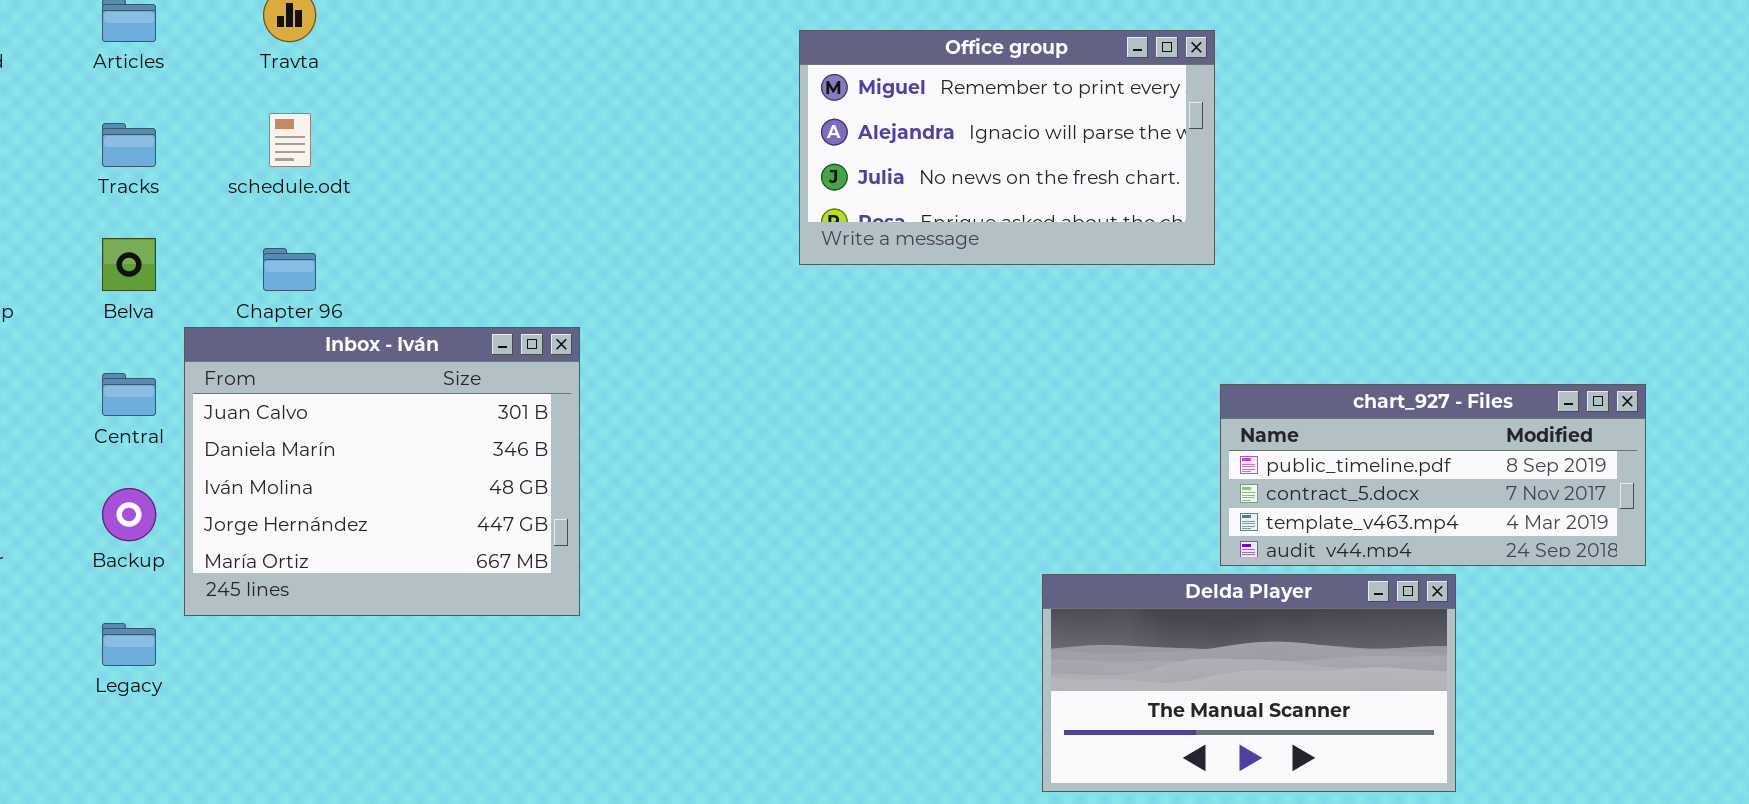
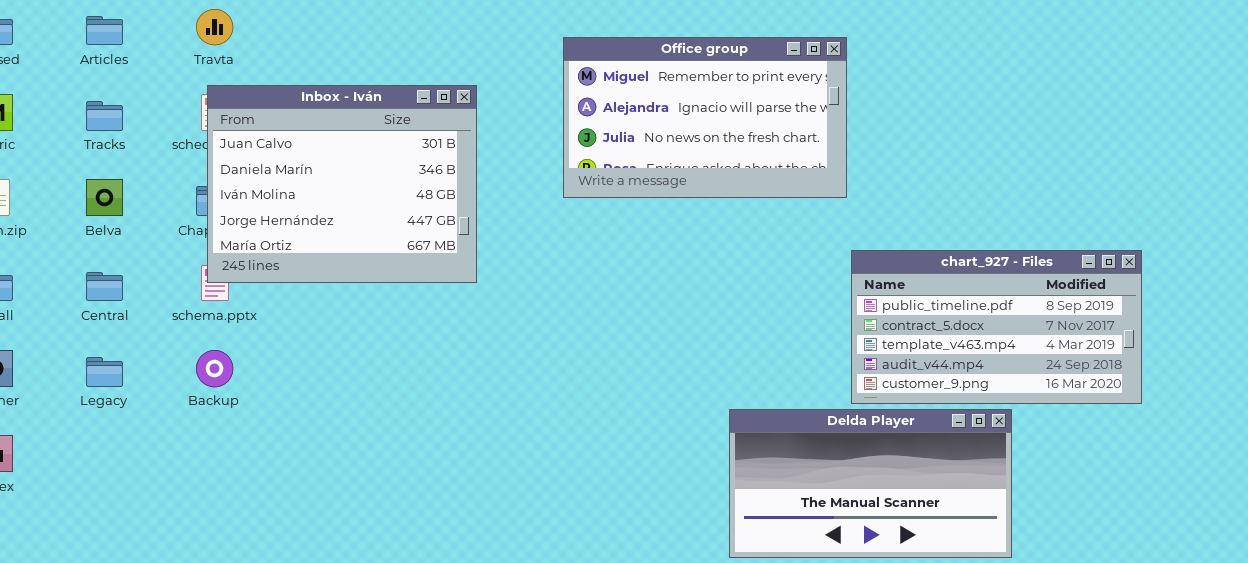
Inbox - Iván: [184,327,580,616] -> [207,85,477,283], moved
chart_927 - Files: [1220,384,1646,566] -> [851,250,1142,404], resized
Backup: [102,488,156,541] -> [196,350,233,387], moved
Legacy: [102,623,156,666] -> [86,357,123,387], moved

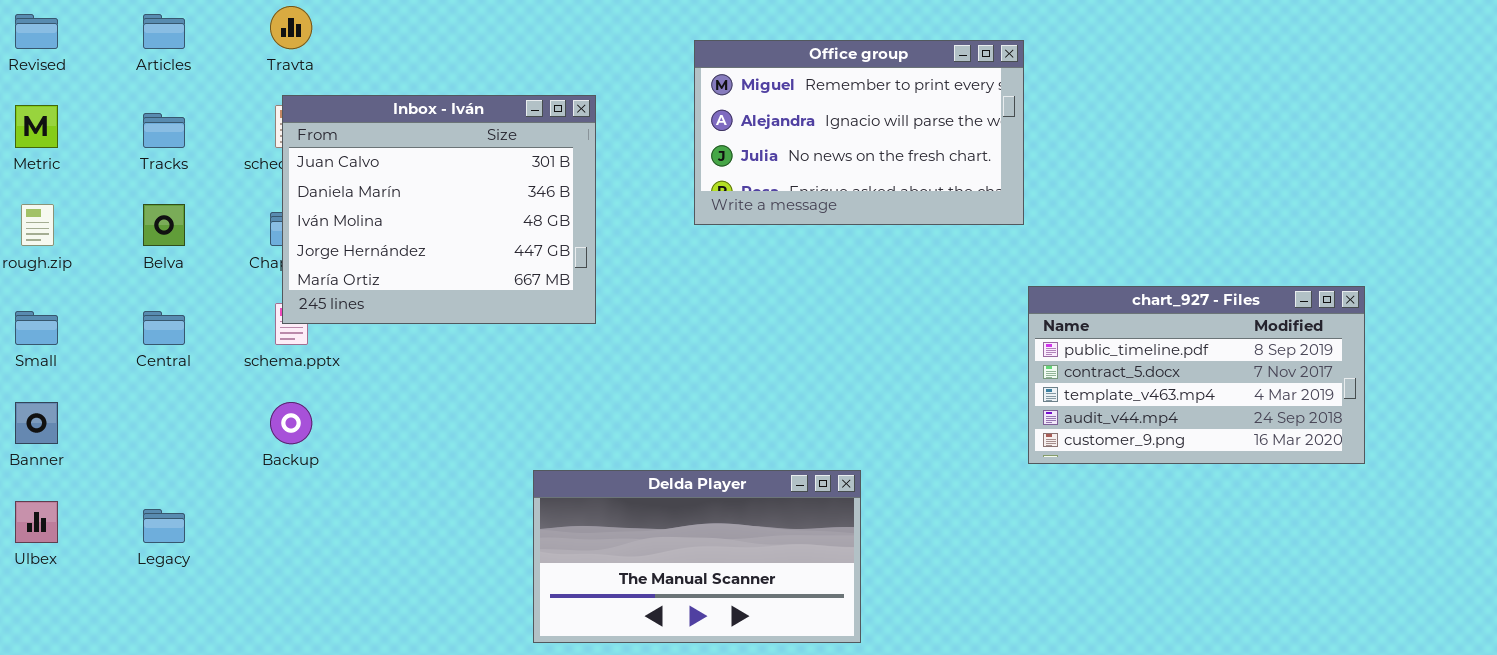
Legacy: [86,357,123,387] -> [143,509,185,543], moved
Delda Player: [729,409,1012,558] -> [533,470,861,643], moved

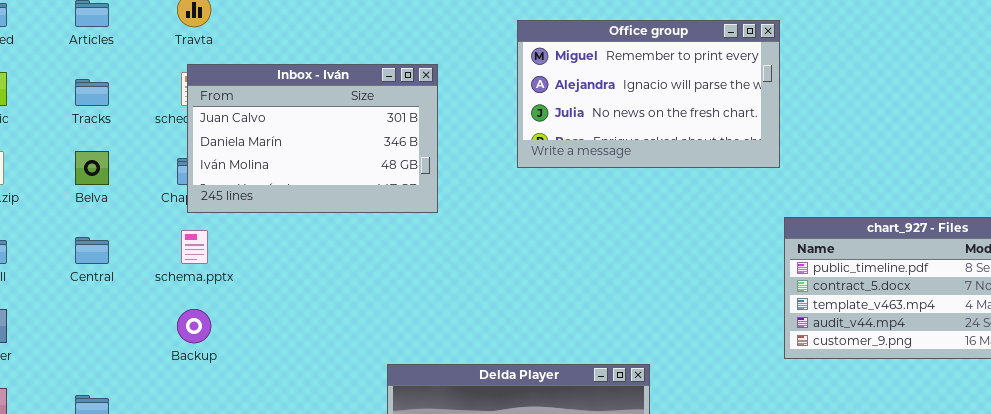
Inbox - Iván: [282,95,596,324] -> [187,64,438,213], resized

